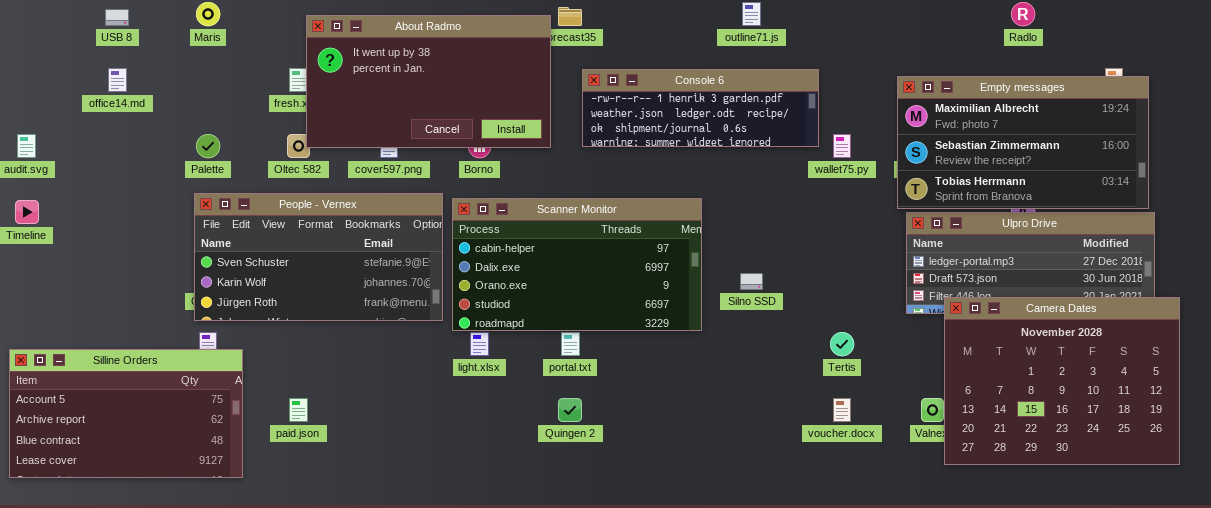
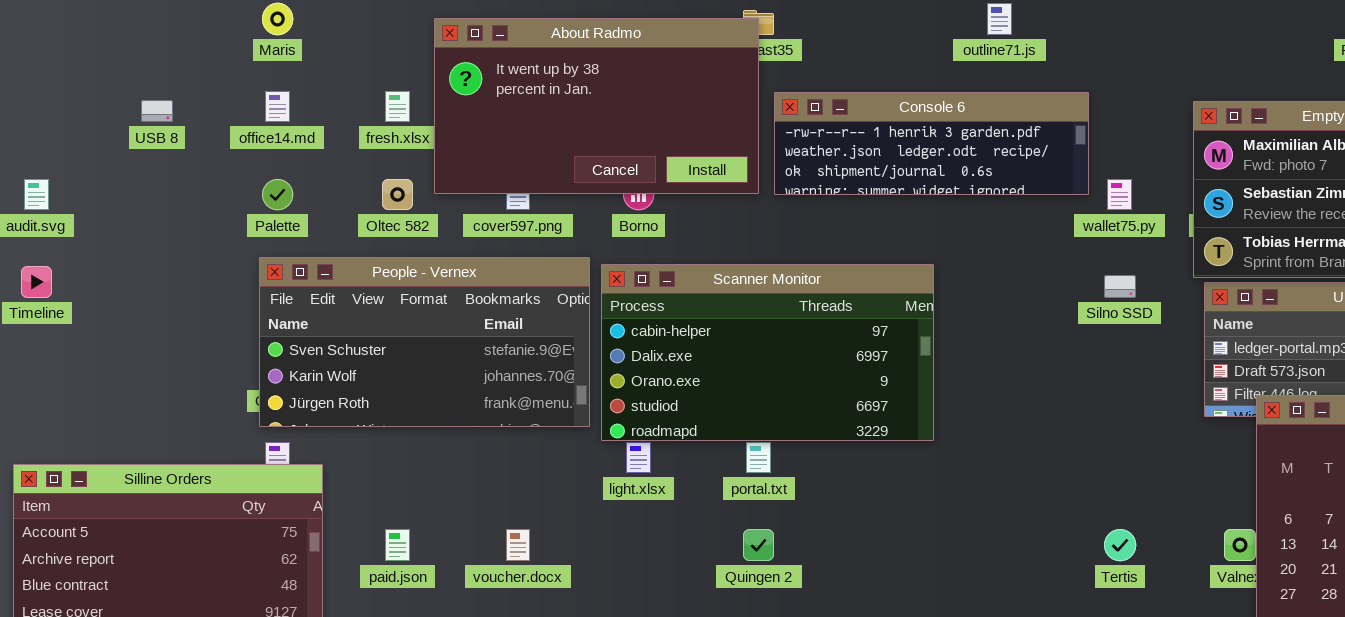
USB 8: [105,9,129,26] -> [141,100,173,122], moved
About Radmo: [306,15,551,148] -> [434,18,759,194], moved
office14.md: [108,68,127,92] -> [265,91,290,122], moved
Silno SSD: [740,273,763,290] -> [1104,275,1136,298], moved
Tertis: [830,332,854,356] -> [1104,529,1136,561], moved
voucher.docx: [833,398,851,422] -> [506,529,530,561], moved

